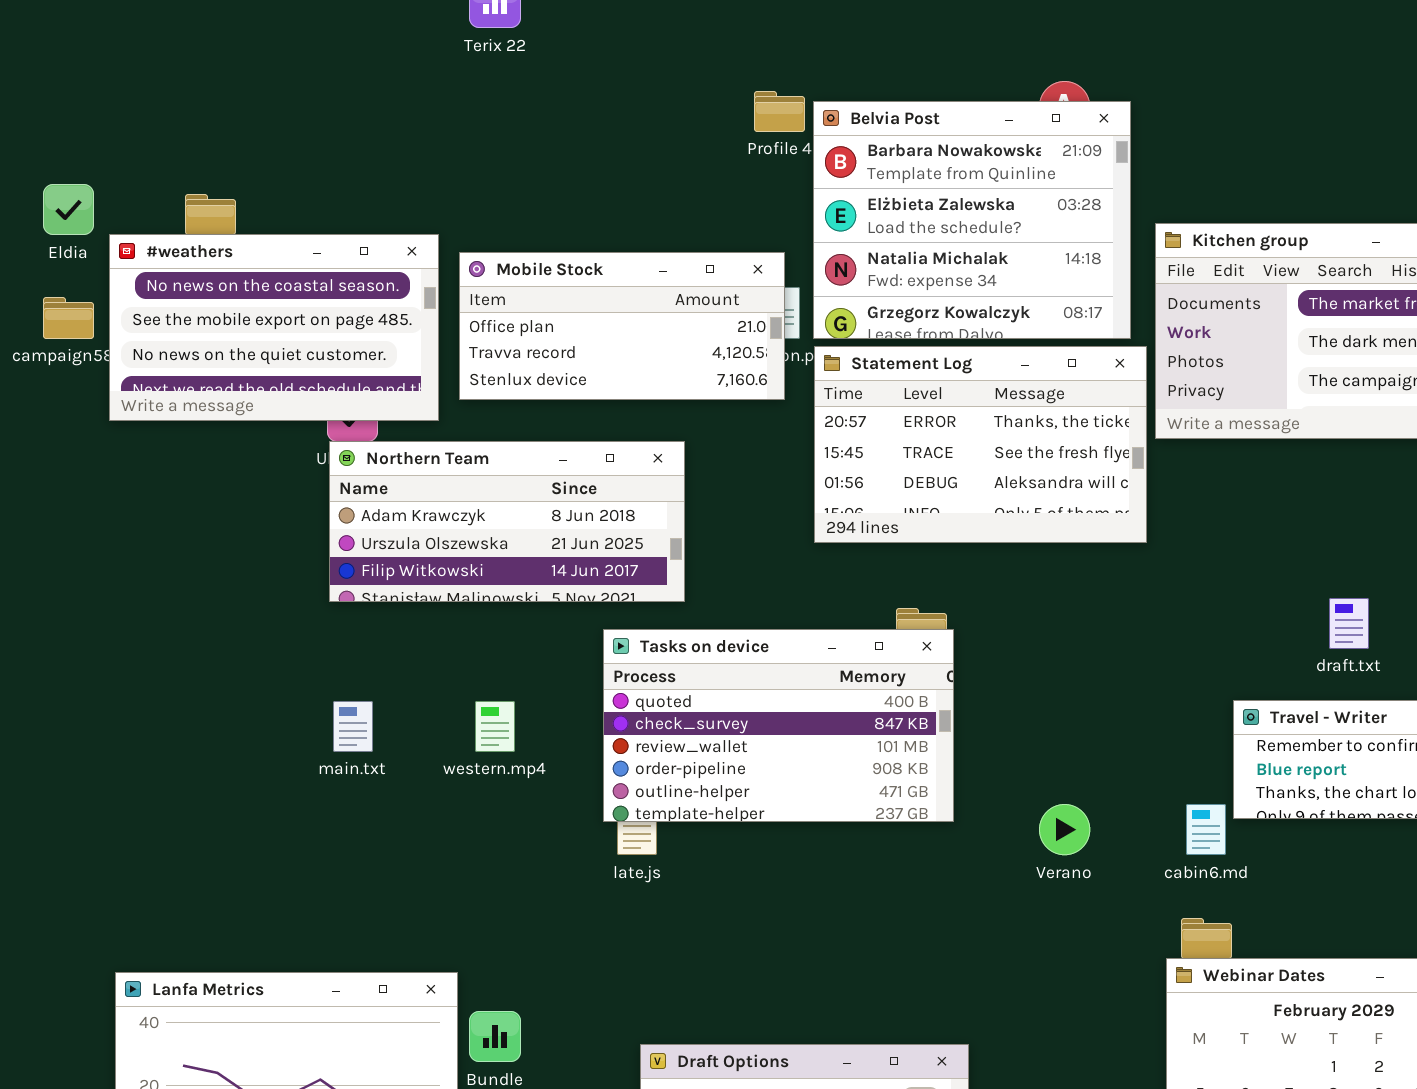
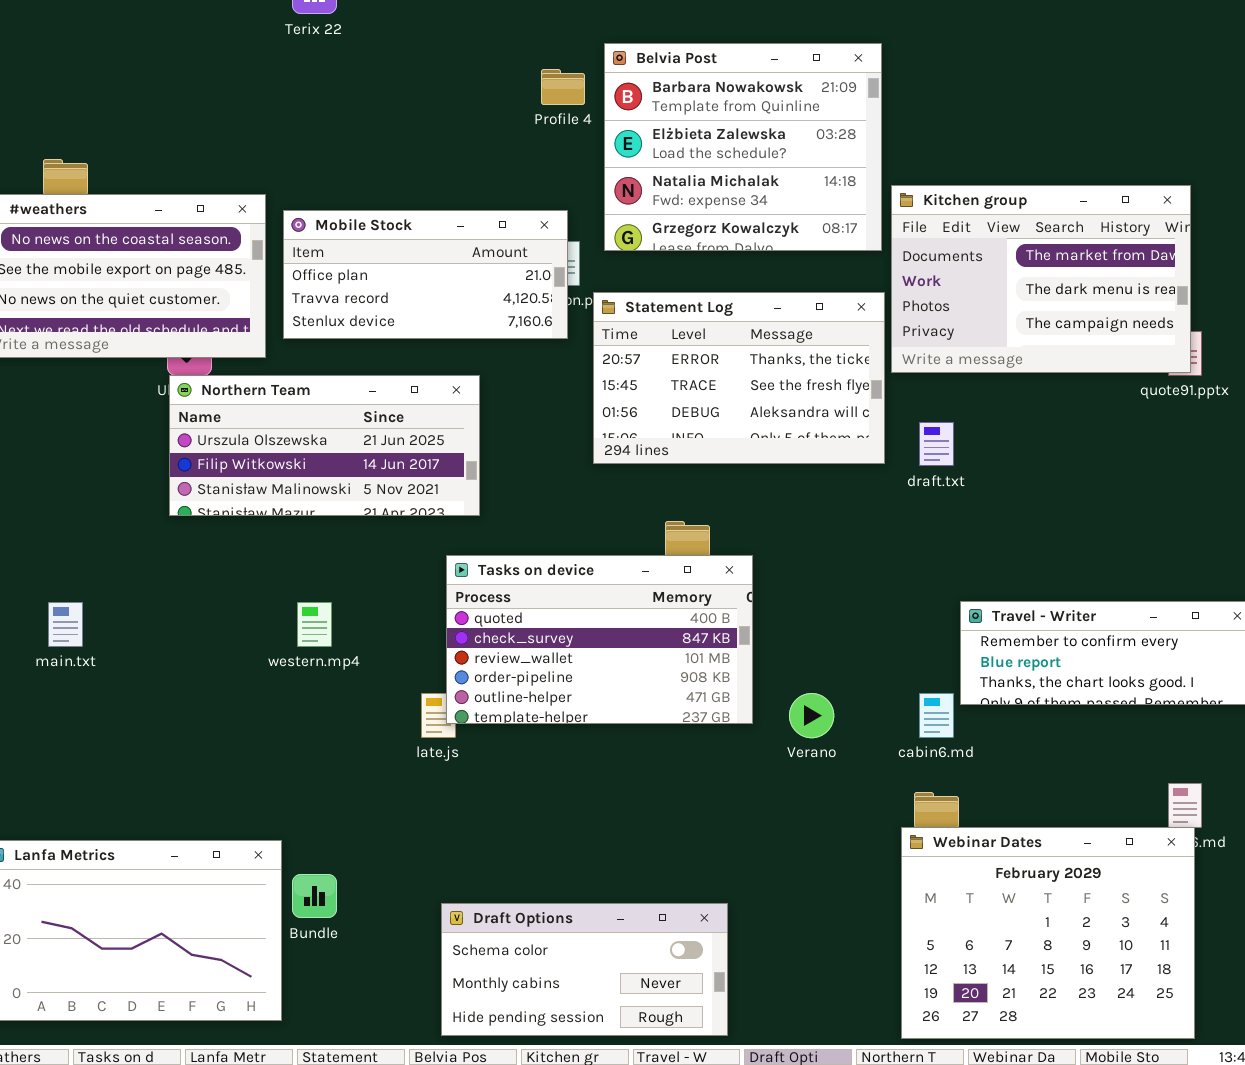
Belvia Post: [813,101,1131,339] -> [604,43,882,251], moved
Northern Team: [329,441,685,602] -> [169,375,480,516], scrolled down 1 row
draft.txt: [1329,598,1369,649] -> [919,422,954,466], moved
Tasks on device: [603,629,954,822] -> [446,555,753,724], moved
main.txt: [333,701,373,752] -> [48,602,83,647], moved

